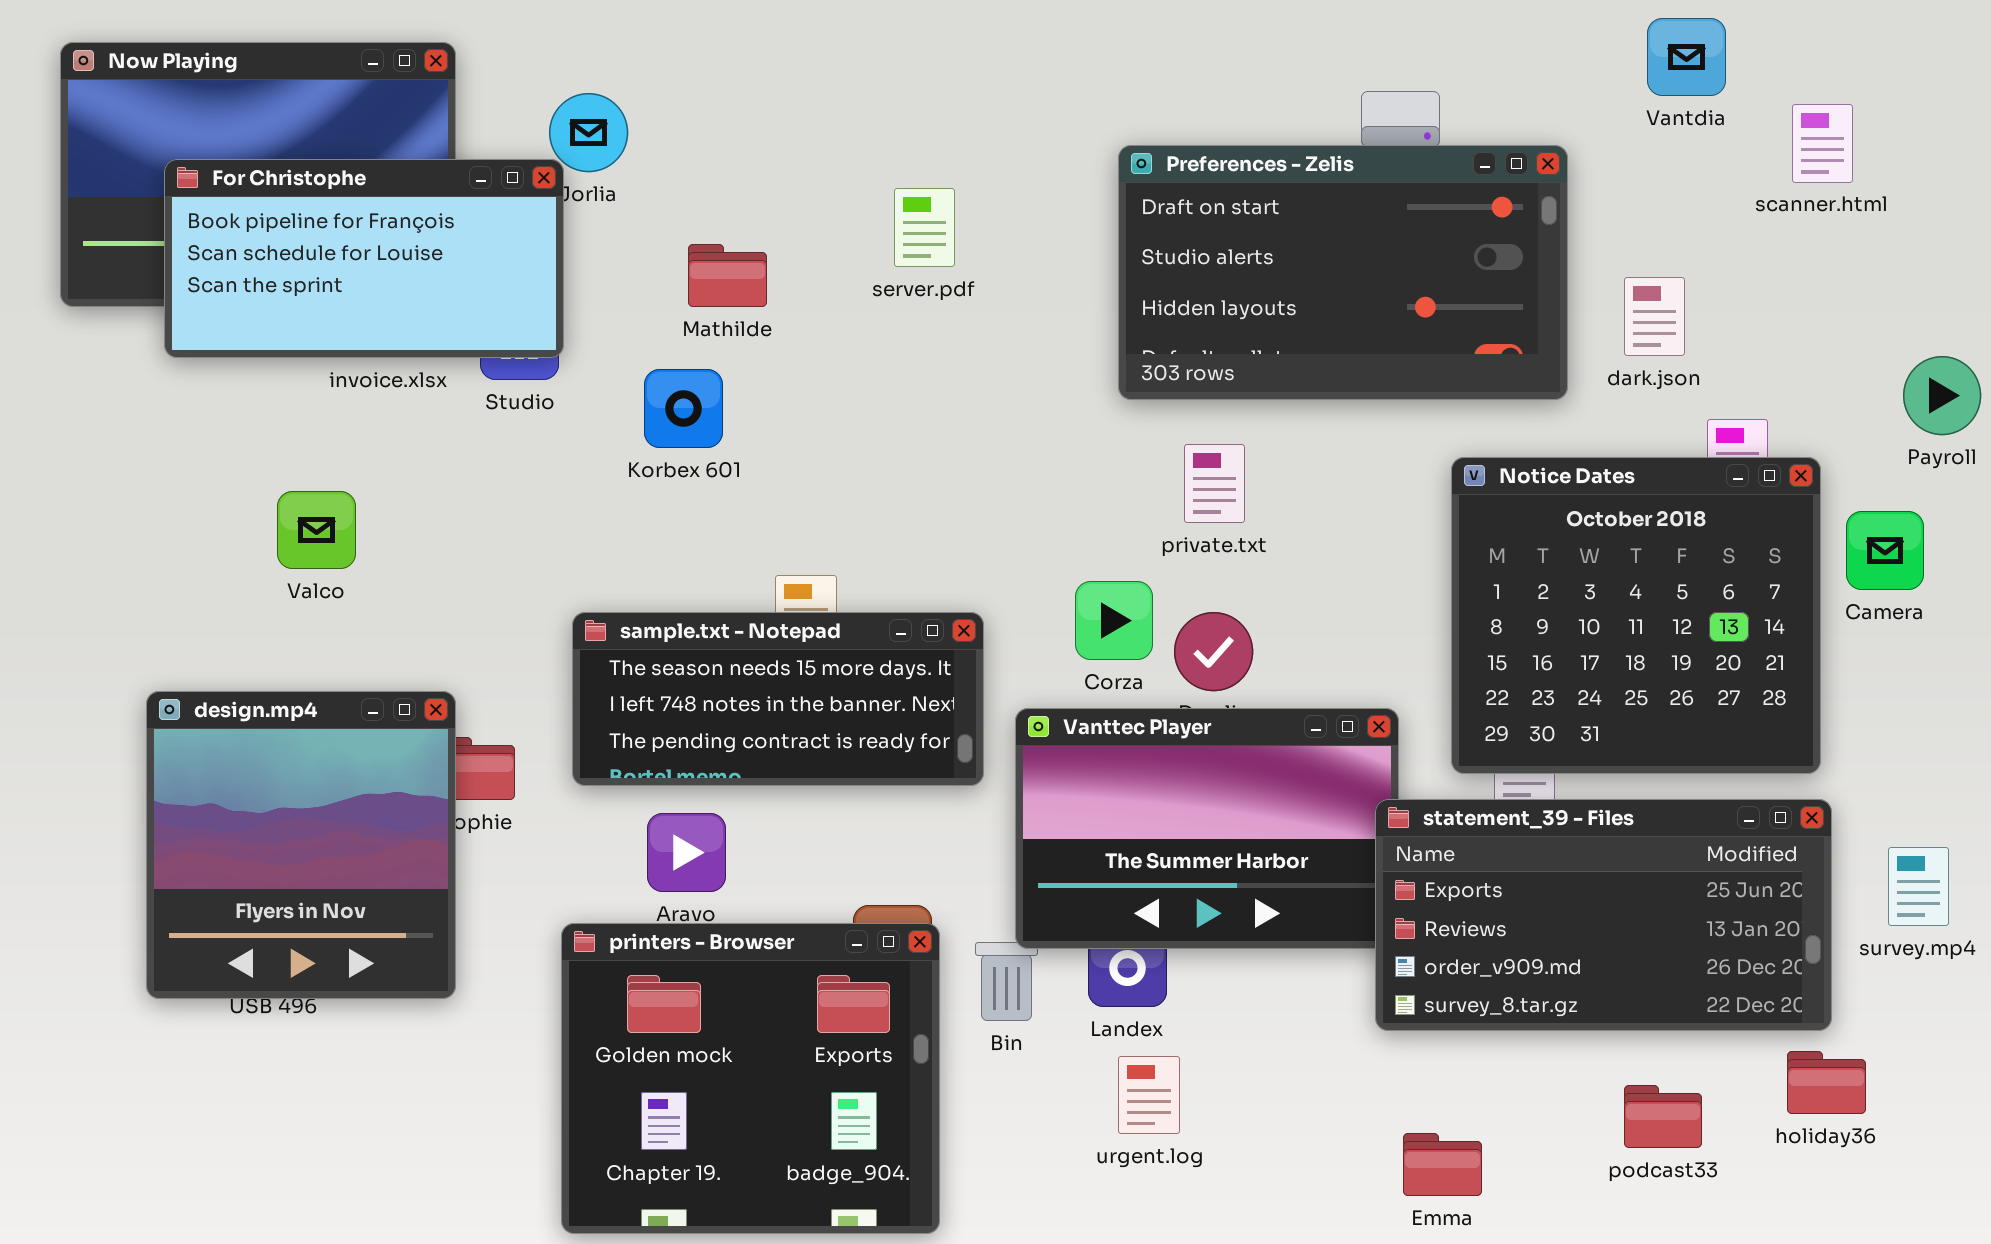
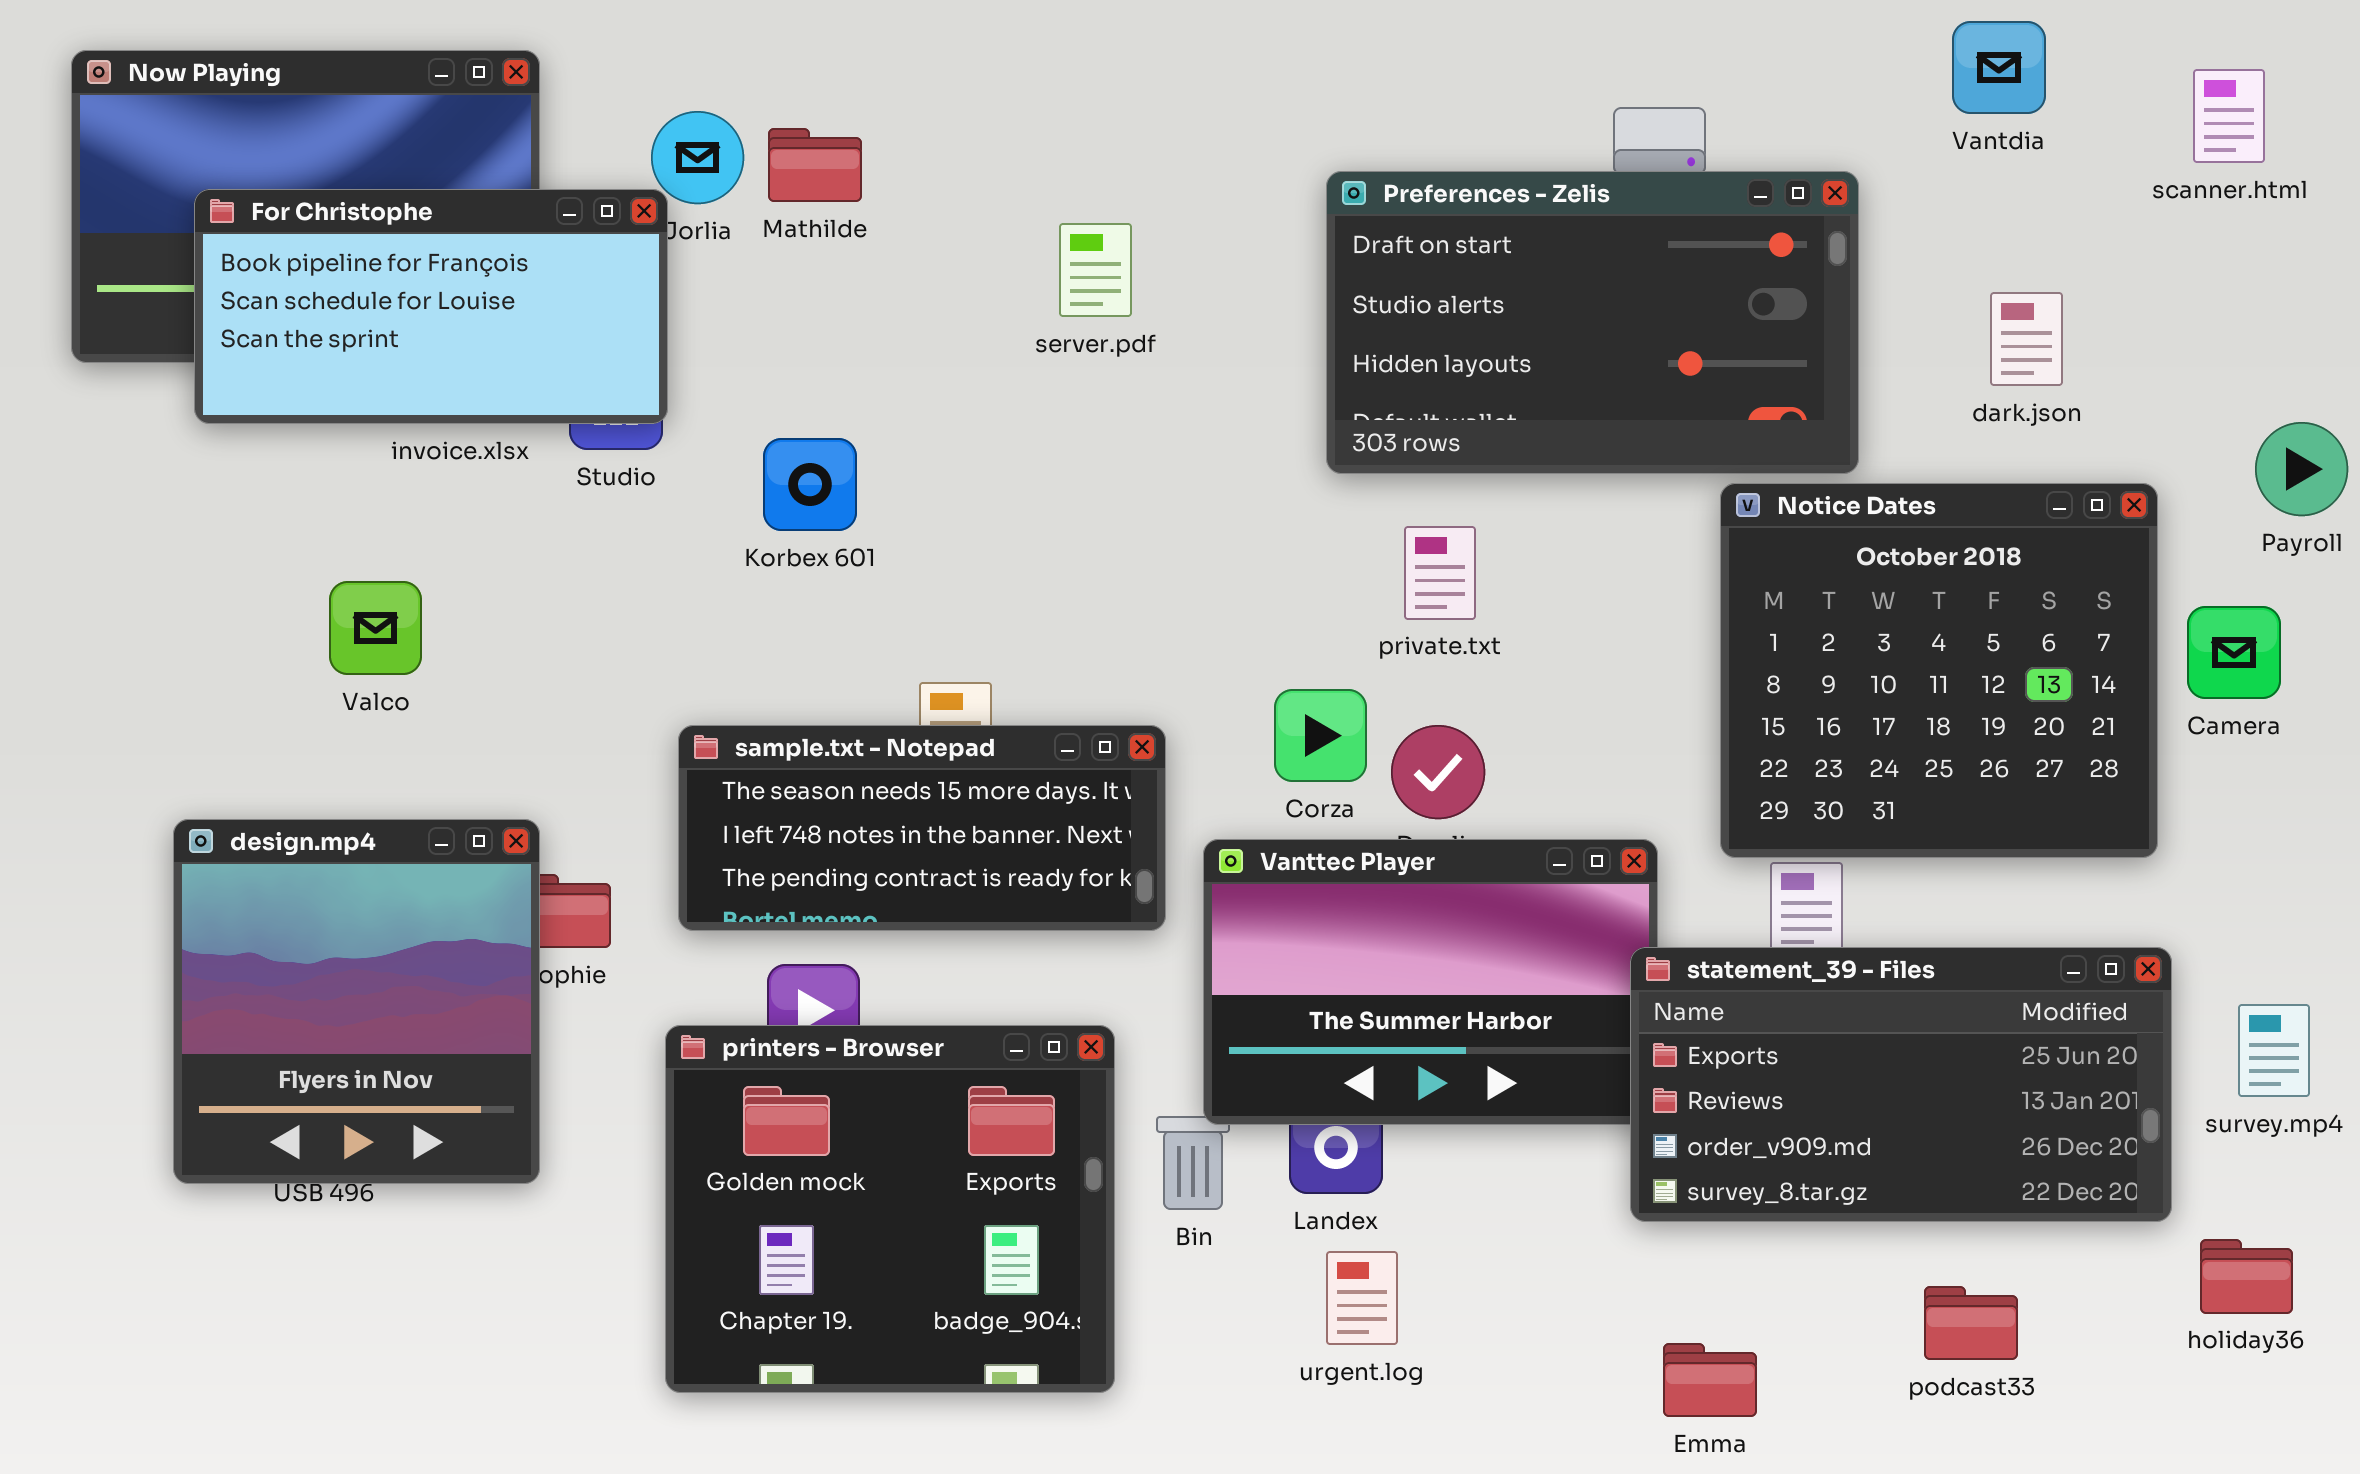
scanner.html: [1792,104,1853,183] -> [2193,69,2265,163], moved
Mathilde: [688,244,767,307] -> [768,128,862,202], moved
dark.json: [1624,277,1685,356] -> [1990,292,2063,386], moved
Notice Dates: [1451,457,1821,774] -> [1720,483,2158,858], moved
printers - Browser: [561,923,940,1234] -> [665,1025,1115,1393], moved
holiday36: [1787,1051,1866,1114] -> [2200,1239,2293,1314], moved

